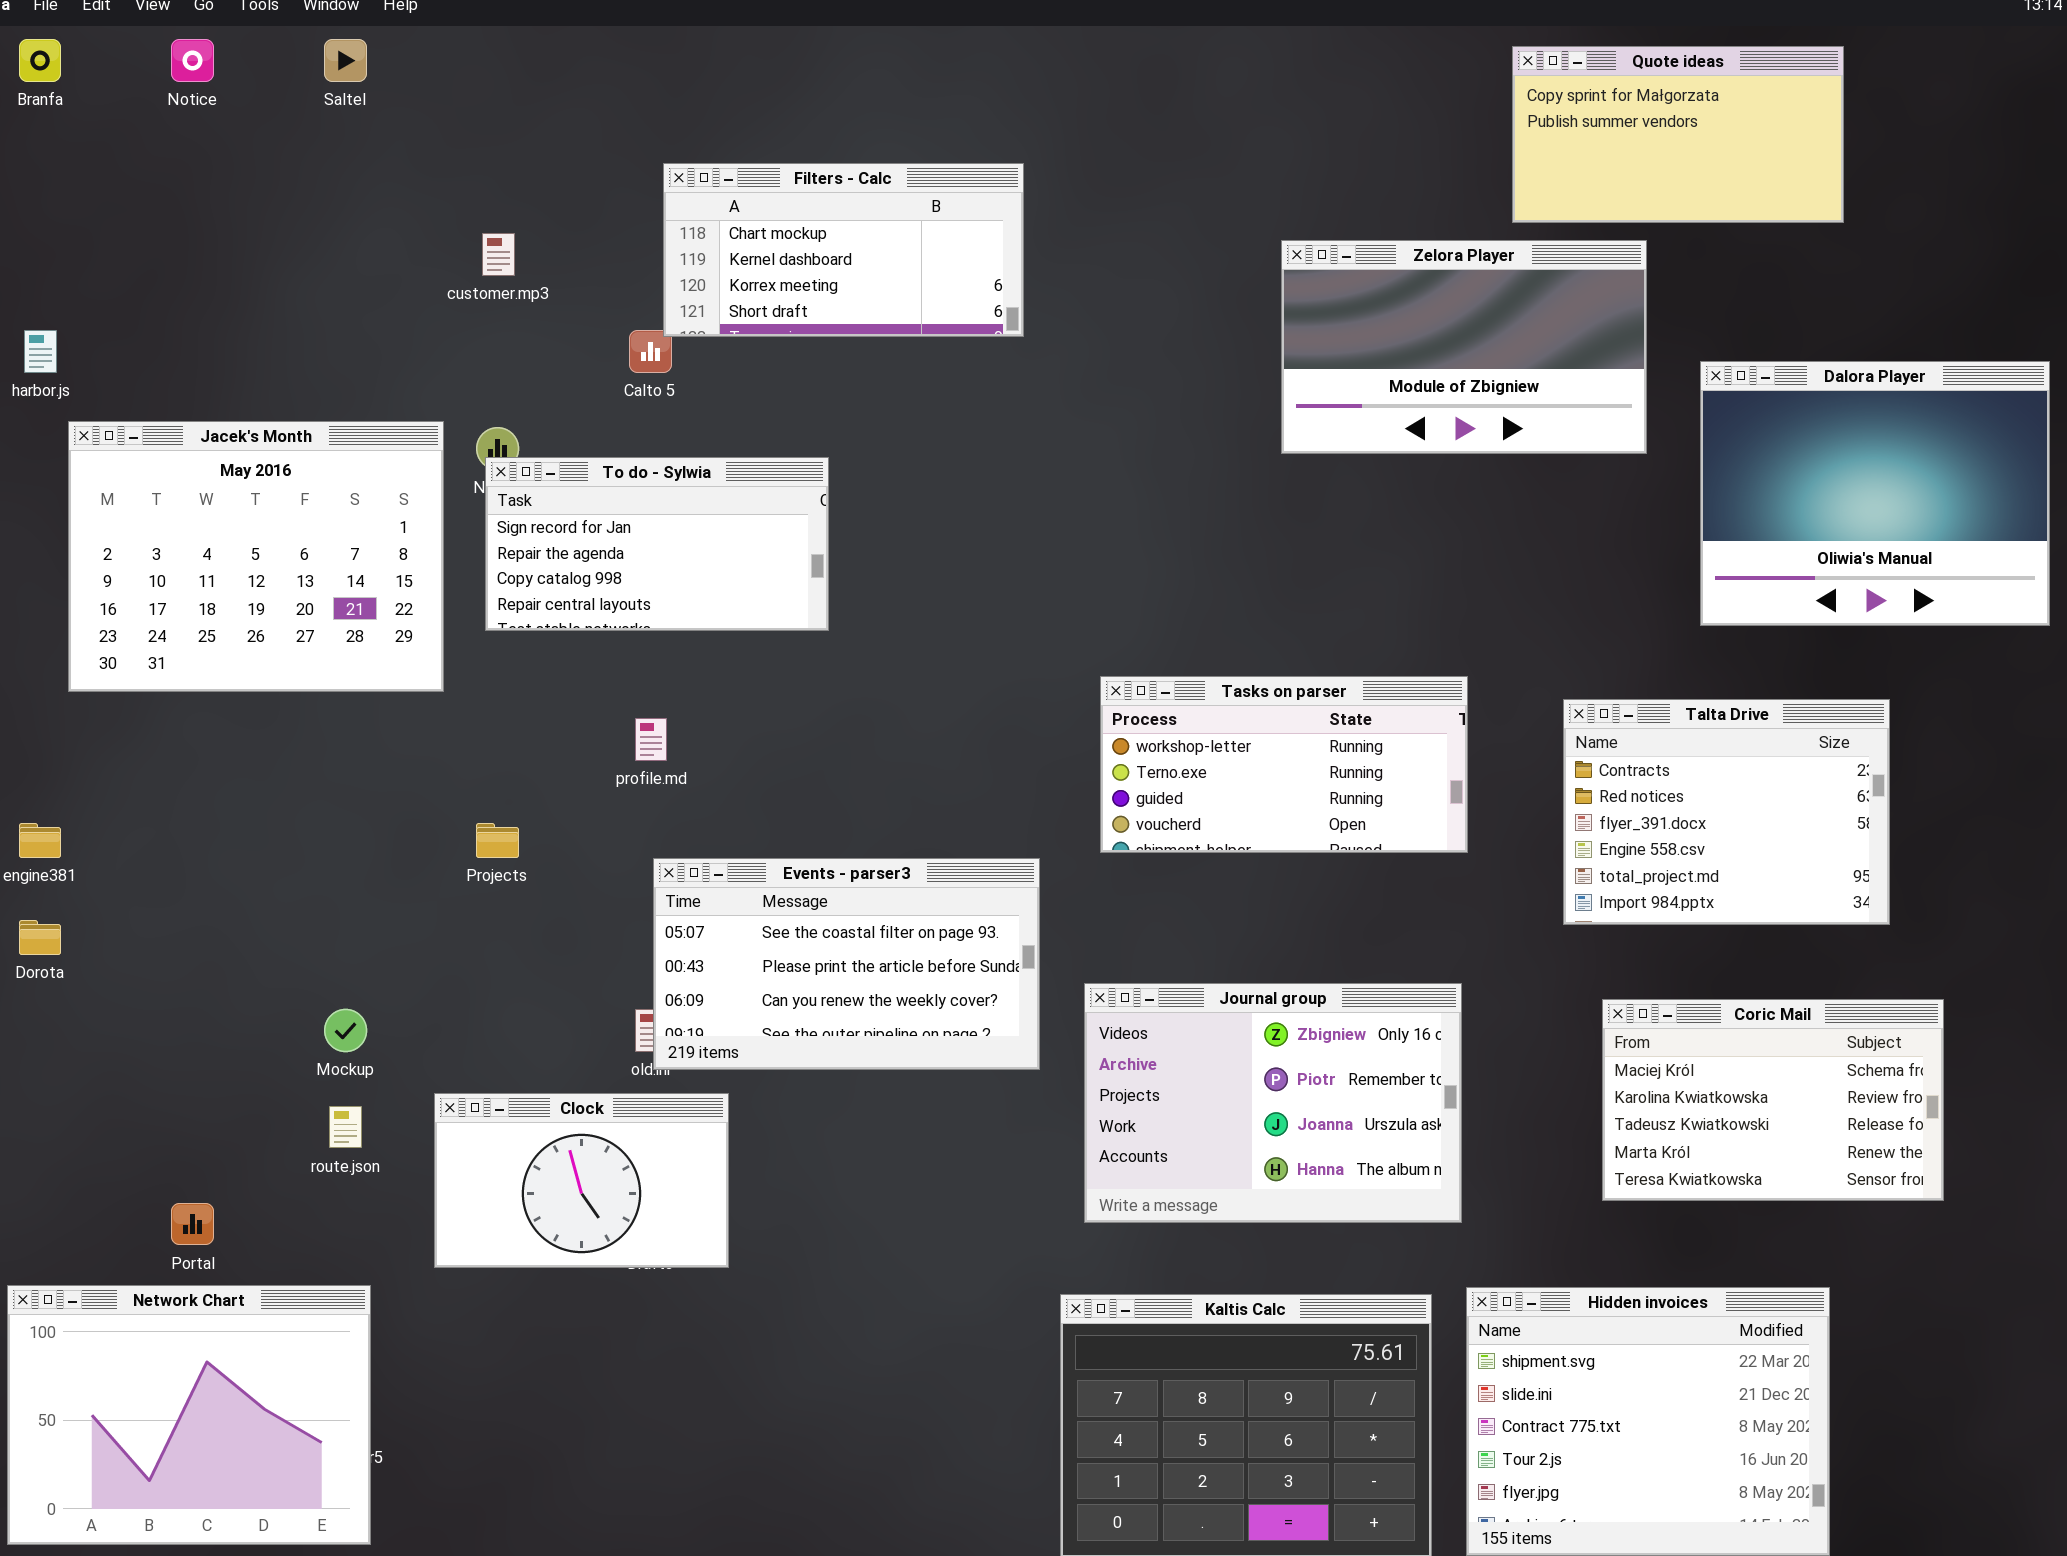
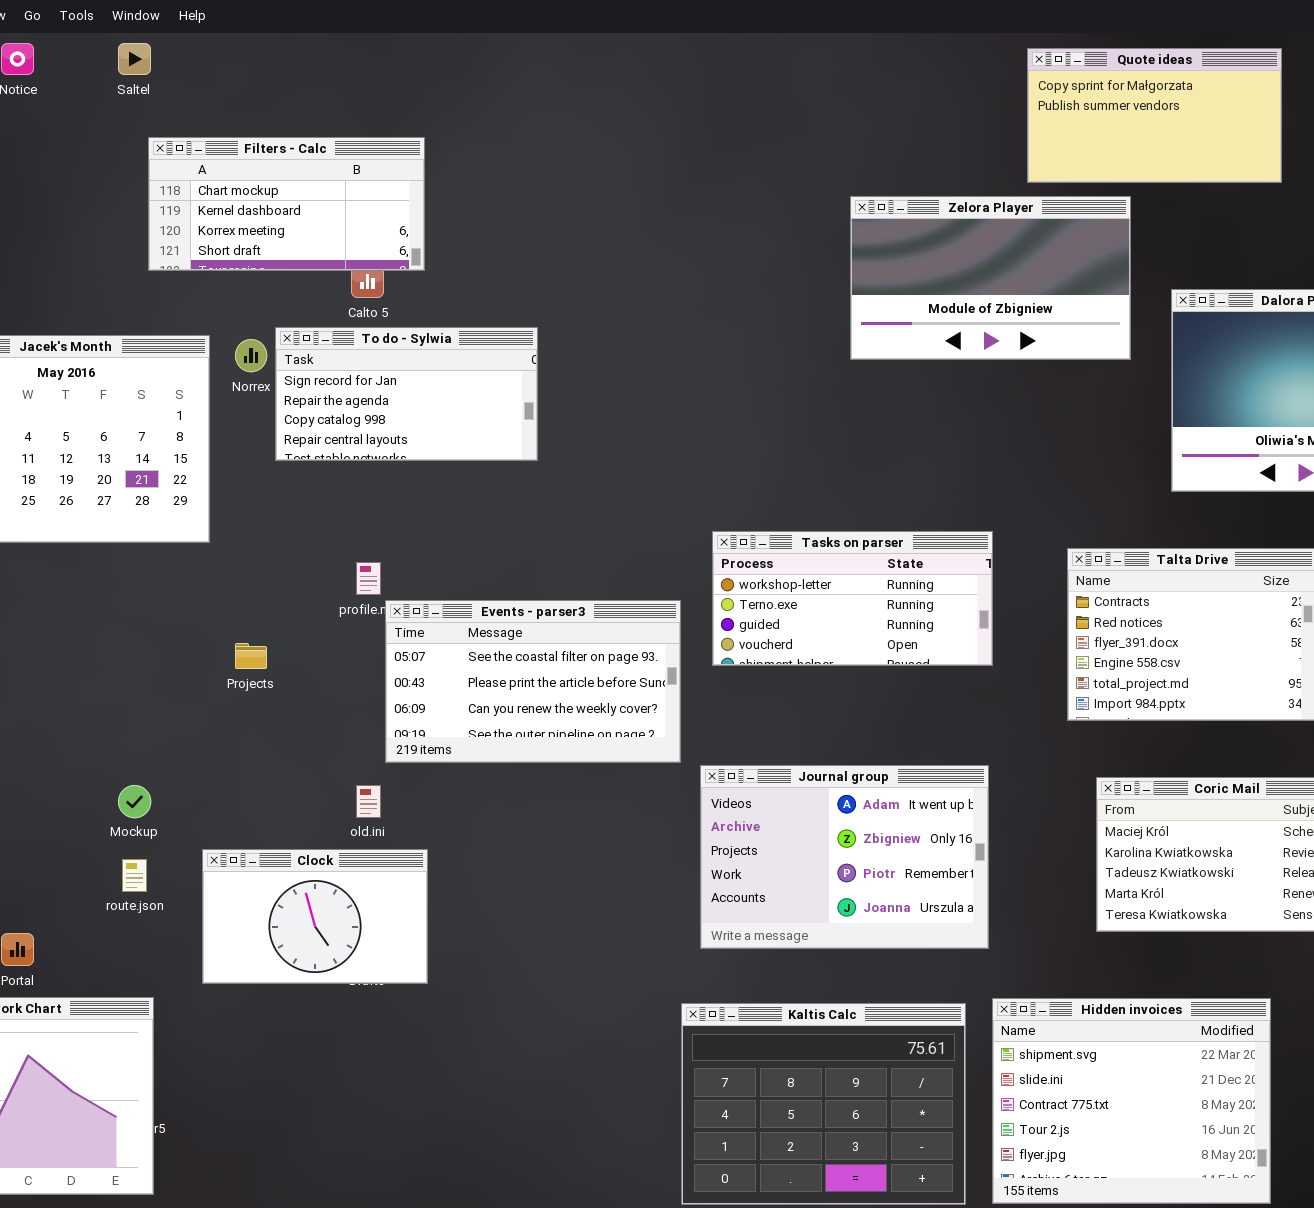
Filters - Calc: [663,163,1024,337] -> [148,137,425,271], moved
To do - Sylwia: [485,457,829,631] -> [275,327,538,461], moved
Events - parser3: [653,858,1040,1070] -> [385,600,681,763], moved
Journal group: [1084,983,1462,1223] -> [700,765,989,949], scrolled up 1 row

